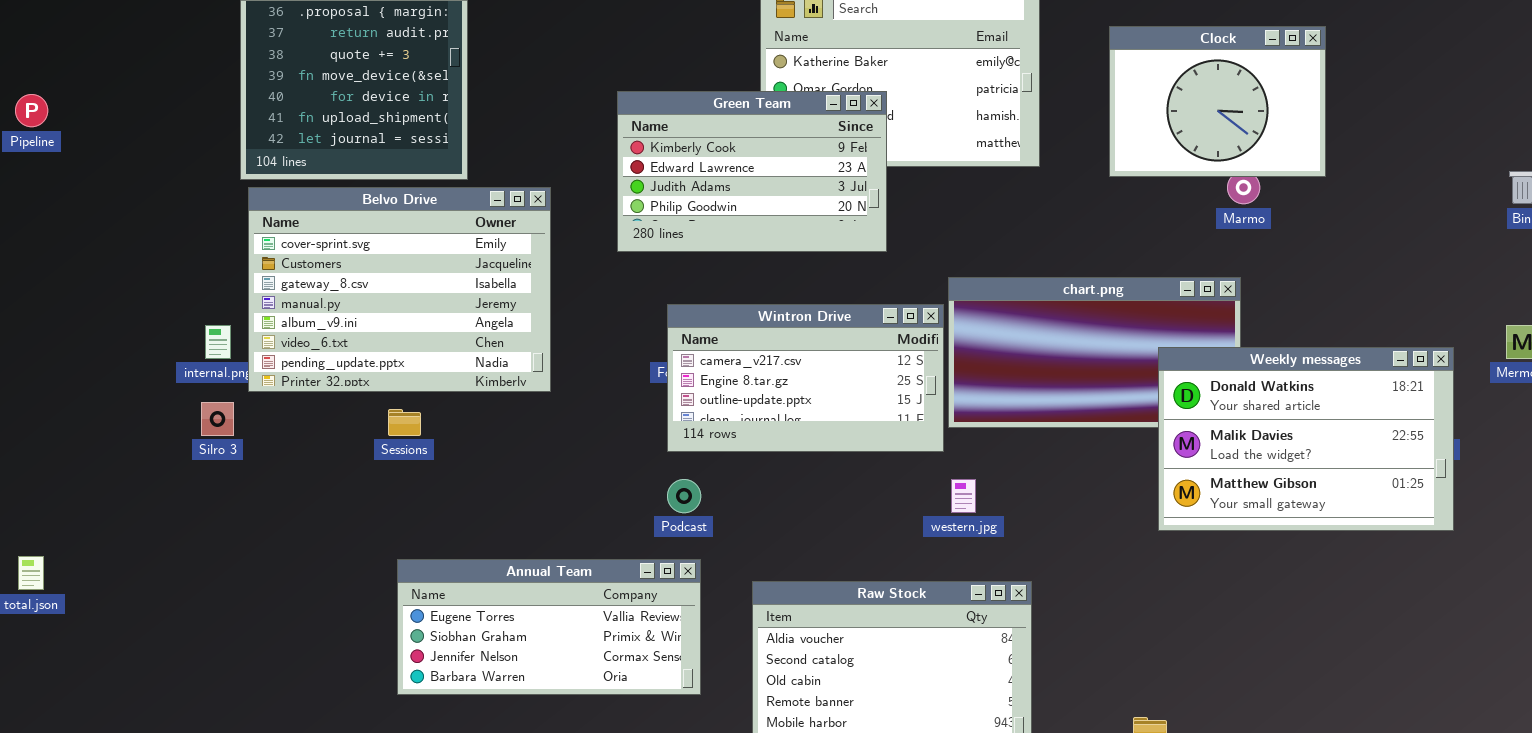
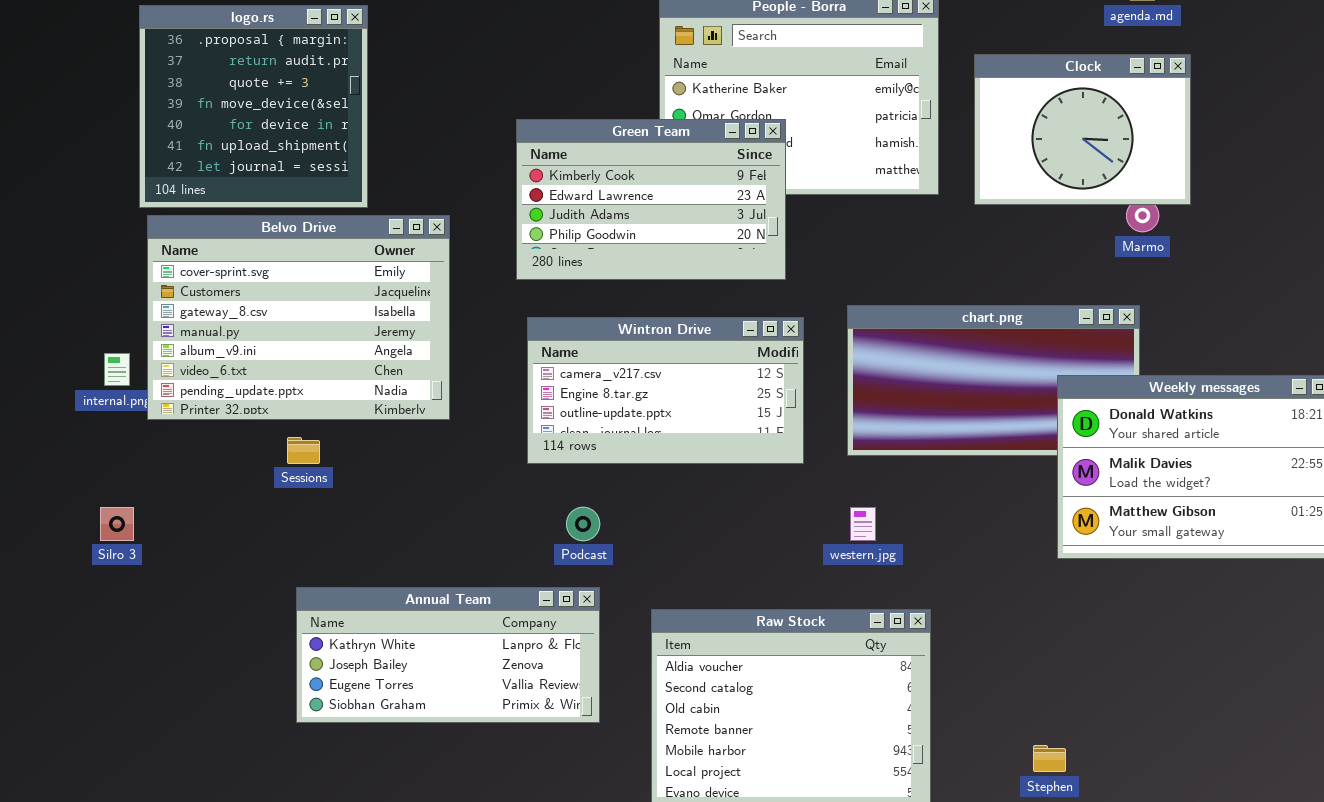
Clock: [1109,26,1326,177] -> [974,54,1191,205], moved
Wintron Drive: [667,304,944,452] -> [527,317,804,464], moved
Silro 3: [201,402,234,436] -> [100,507,134,541], moved
Annual Team: [397,559,701,695] -> [296,587,600,723], scrolled up 2 rows

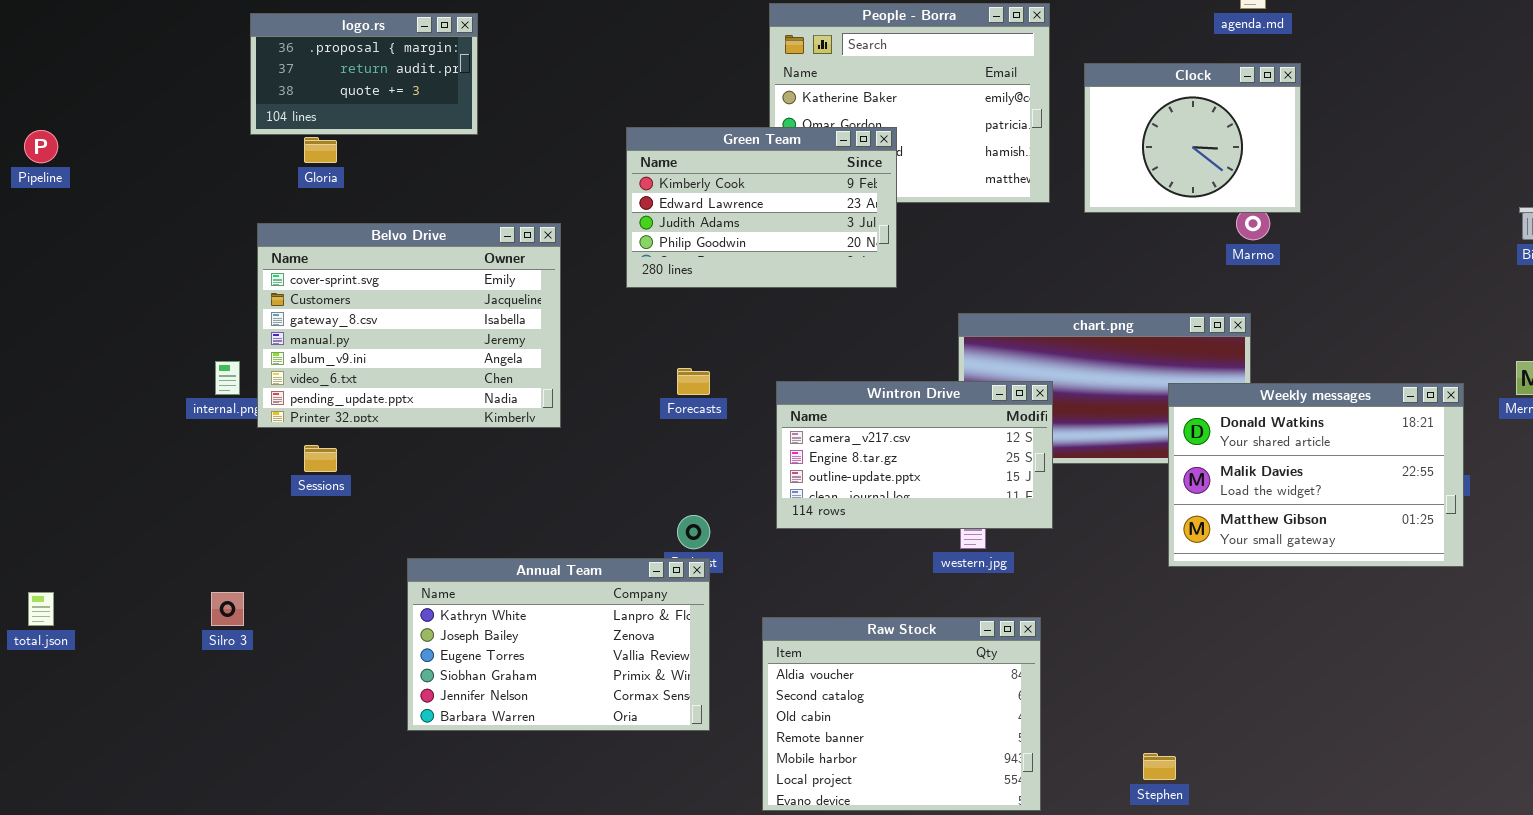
logo.rs: [139,5,368,208] -> [250,13,478,135], resized
Wintron Drive: [527,317,804,464] -> [776,381,1053,529], moved
Sessions: [287,437,320,464] -> [304,445,337,472], moved
Silro 3: [100,507,134,541] -> [211,592,244,626], moved
Annual Team: [296,587,600,723] -> [407,558,710,731], resized

